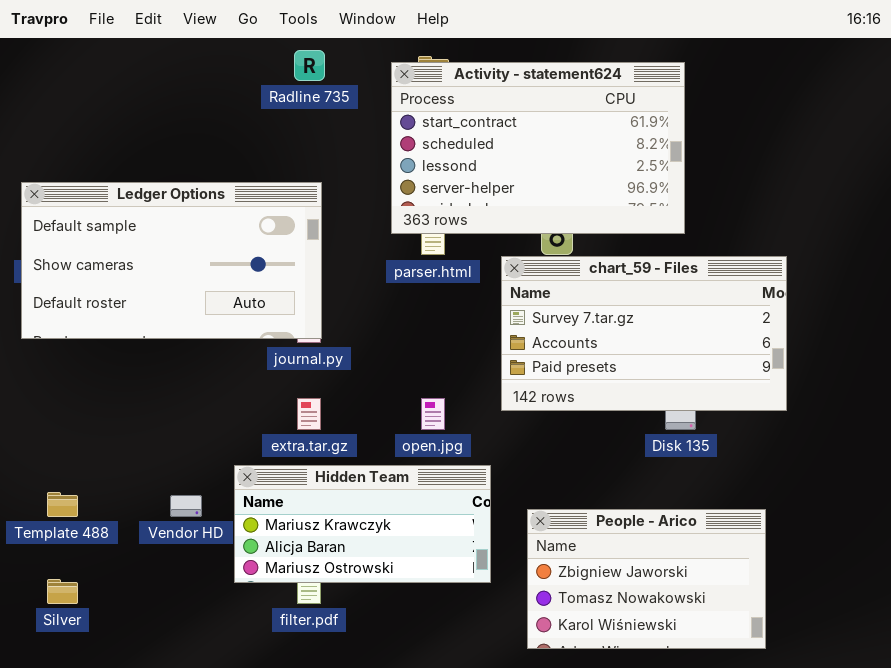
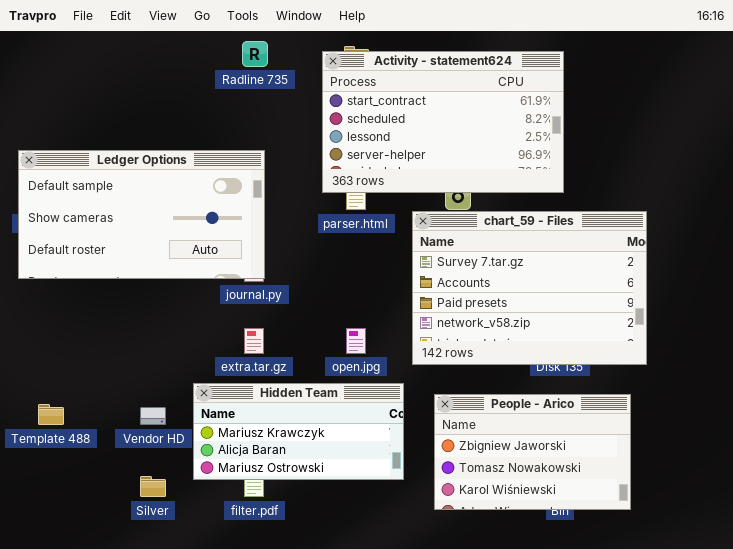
chart_59 - Files: [501,256,787,411] -> [412,211,647,365], resized
People - Arico: [527,509,766,649] -> [434,394,631,510], moved
Silver: [47,579,78,604] -> [140,476,166,497], moved

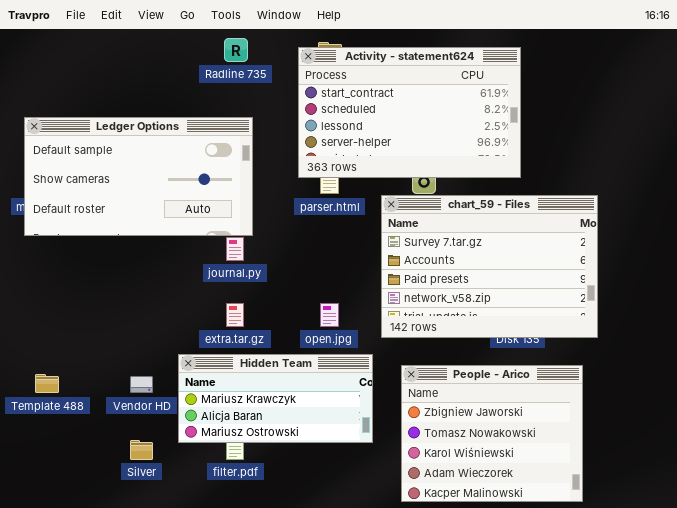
Ledger Options: [18,150,265,279] -> [24,117,253,236], moved
People - Arico: [434,394,631,510] -> [401,365,583,502], resized

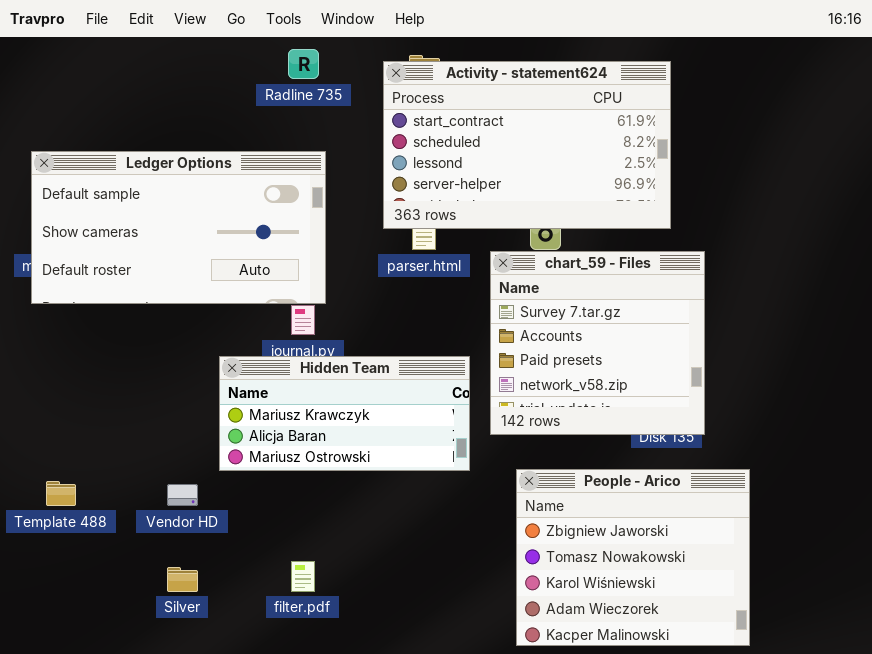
chart_59 - Files: [381,195,598,338] -> [490,251,705,435], resized
Hidden Team: [178,354,373,443] -> [219,356,470,471], moved

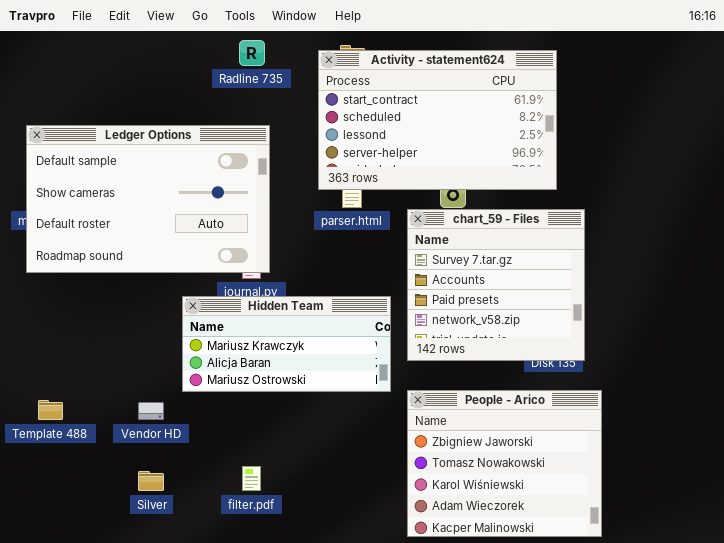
Ledger Options: [31,151,326,304] -> [26,125,270,273], resized
People - Arico: [516,469,750,646] -> [407,390,602,537], moved

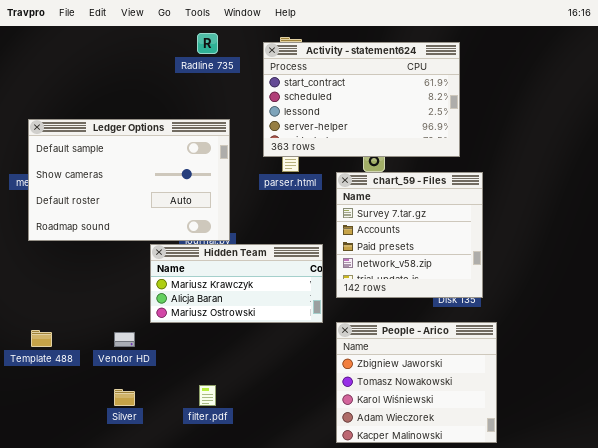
Ledger Options: [26,125,270,273] -> [28,119,230,241], moved

